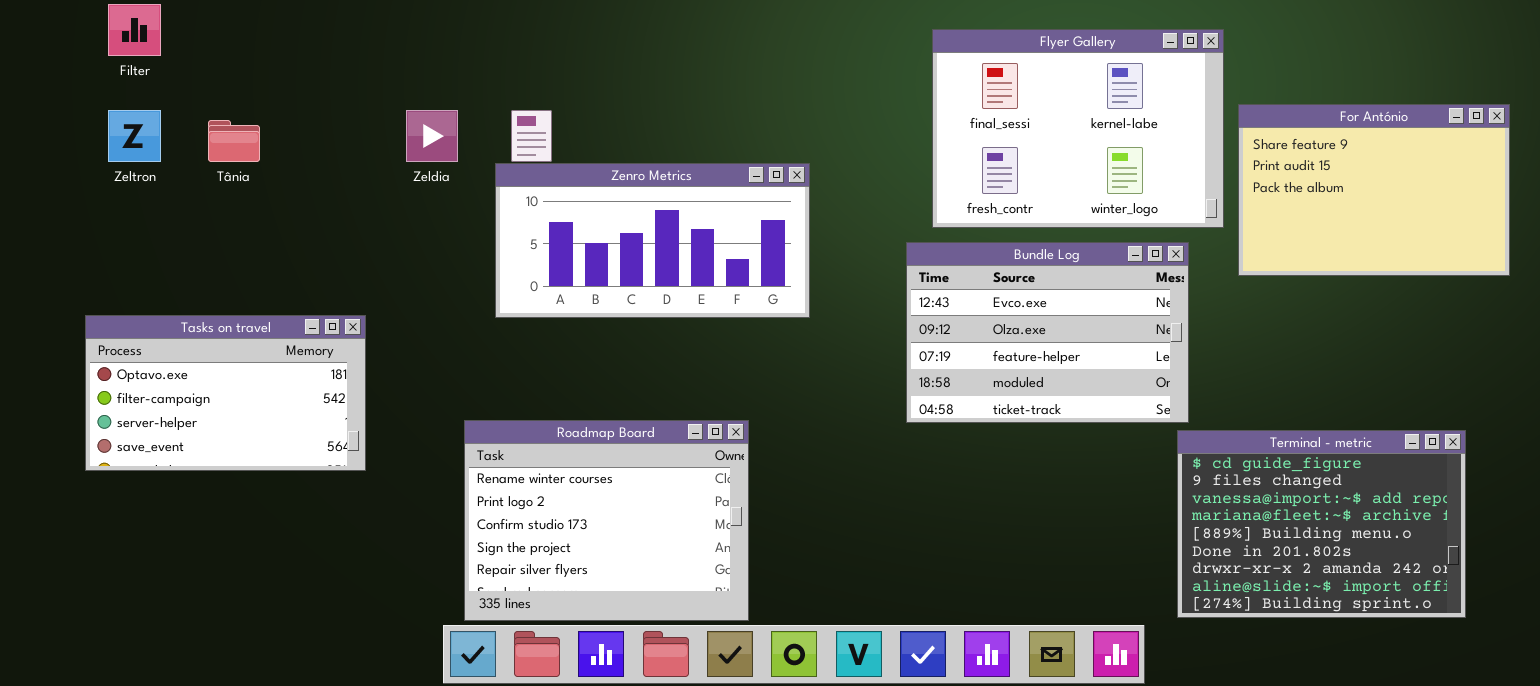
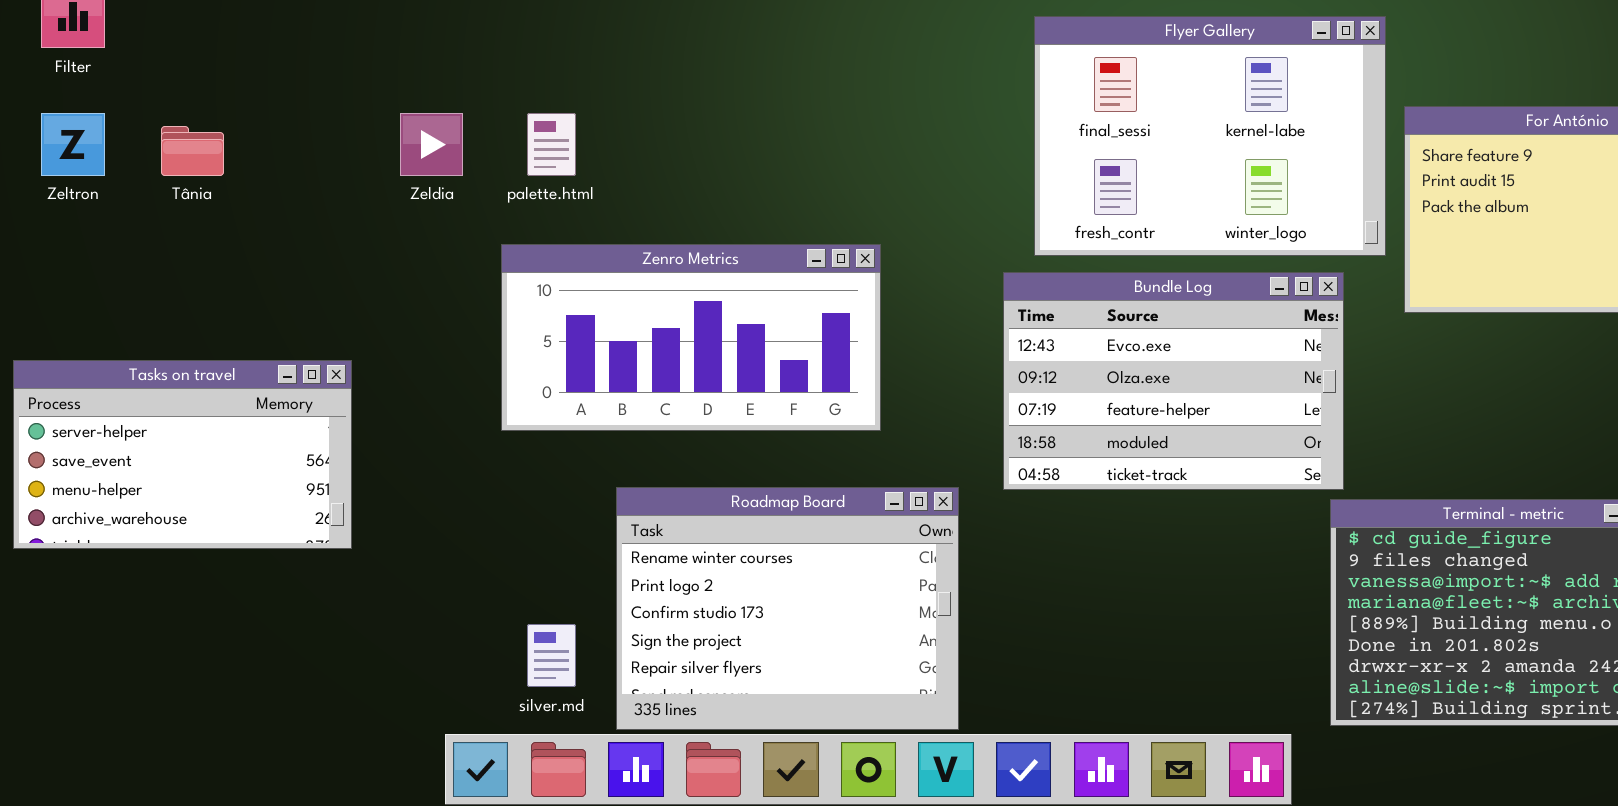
Zenro Metrics: [495,163,810,318] -> [501,244,881,431], moved
Tasks on travel: [85,315,366,471] -> [13,360,352,549], scrolled down 2 rows
Roadmap Board: [464,420,749,621] -> [616,487,959,730], moved

